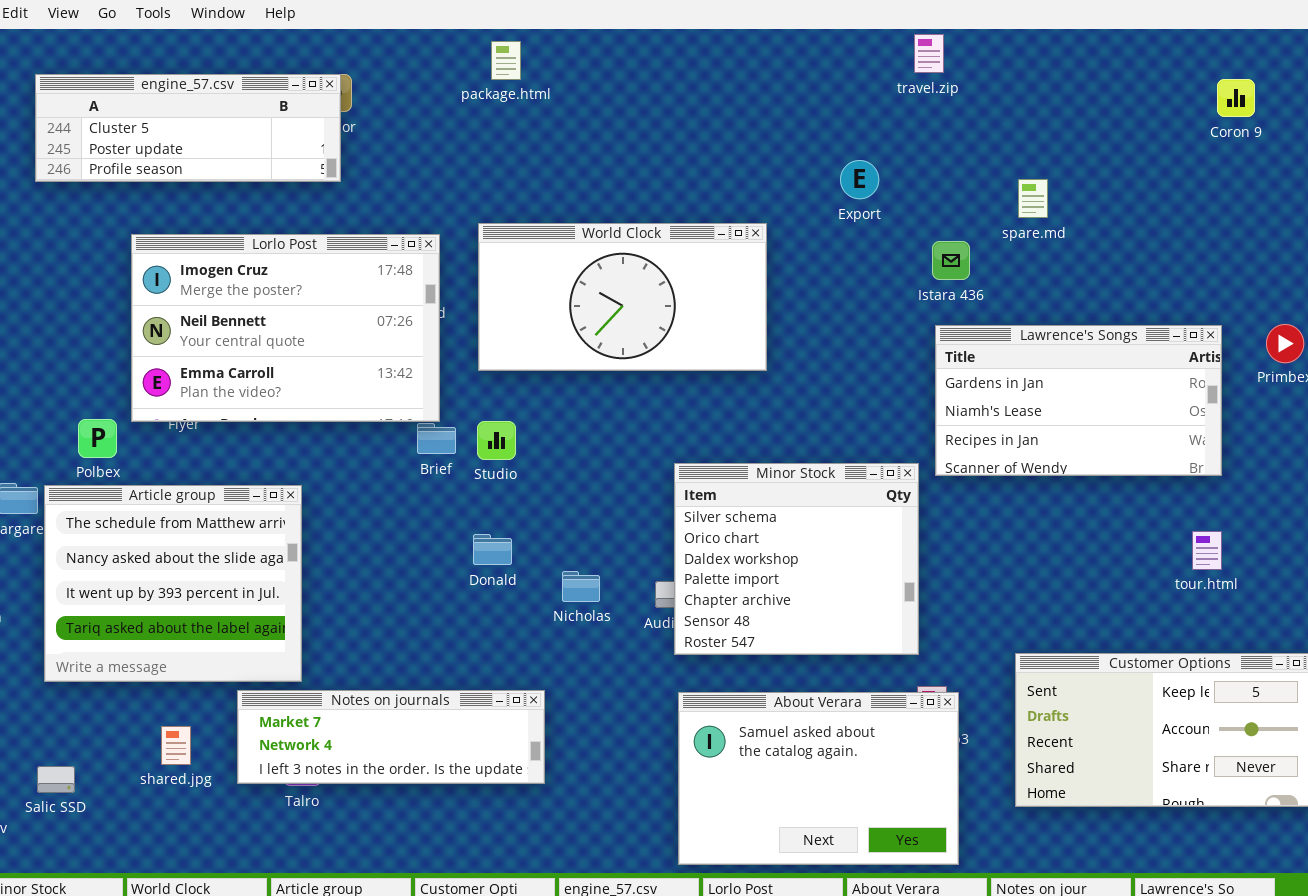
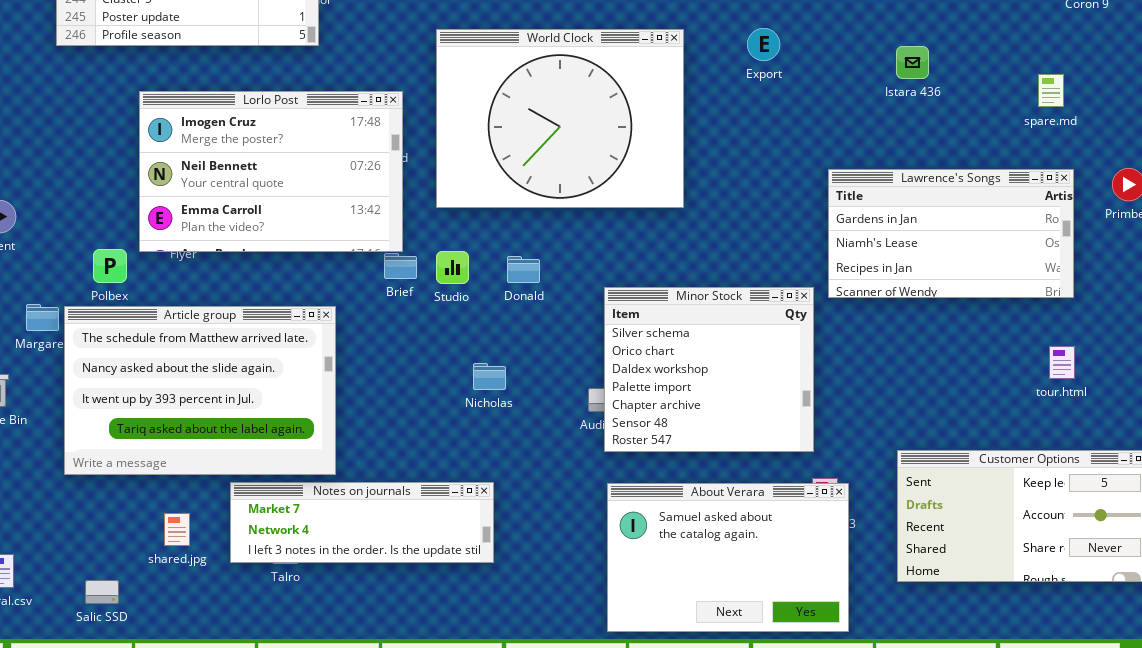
spare.md: [1018,179,1048,218] -> [1038,74,1064,107], moved
World Clock: [478,223,767,371] -> [436,29,684,208], resized
Istara 436: [932,241,970,280] -> [896,46,929,79], moved
Article group: [44,485,302,682] -> [64,306,336,475], resized
Donald: [473,534,512,565] -> [507,256,540,283], moved
Nicholas: [562,571,600,602] -> [473,363,506,390], moved
Salic SSD: [37,766,75,793] -> [85,580,119,604], moved

